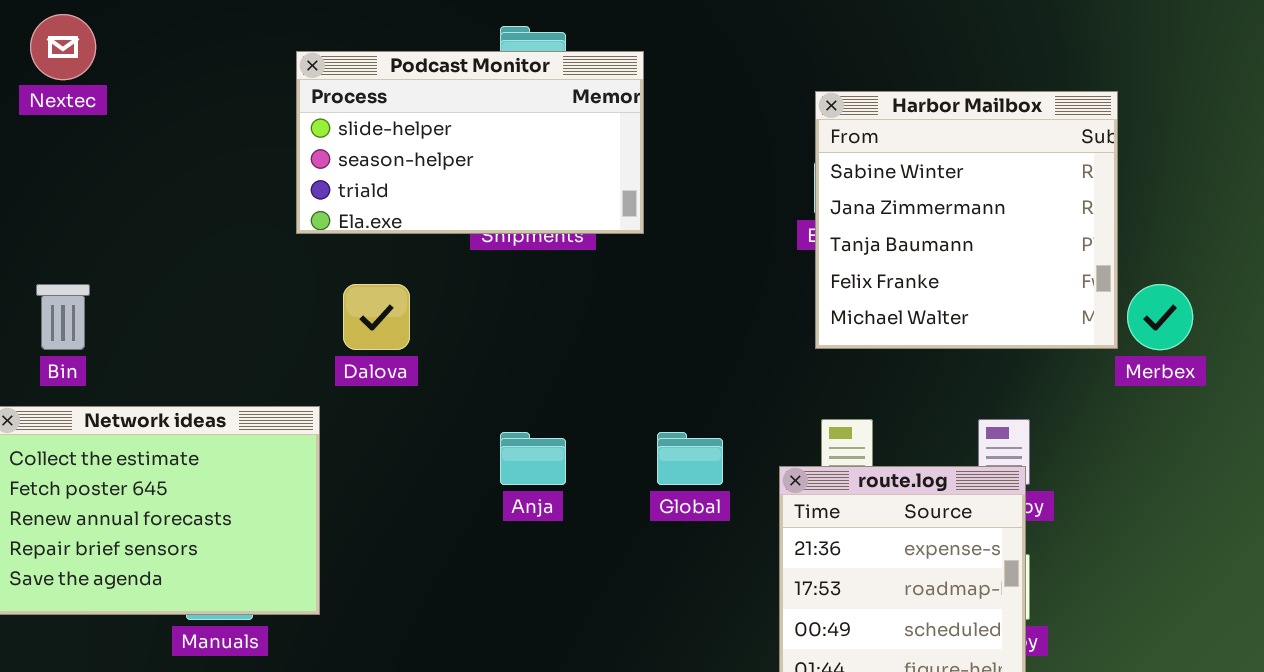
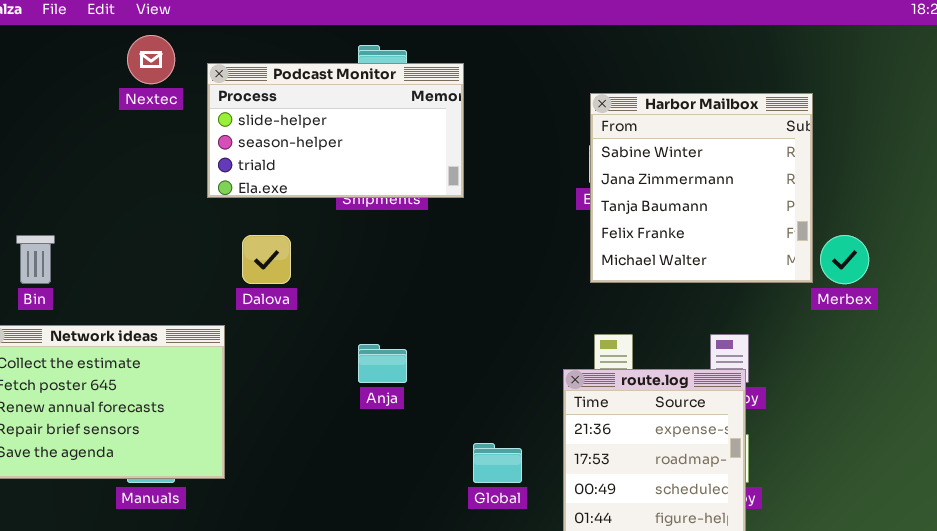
Nextec: [30,14,96,80] -> [127,35,175,84], moved
Global: [657,432,723,485] -> [473,443,522,483], moved

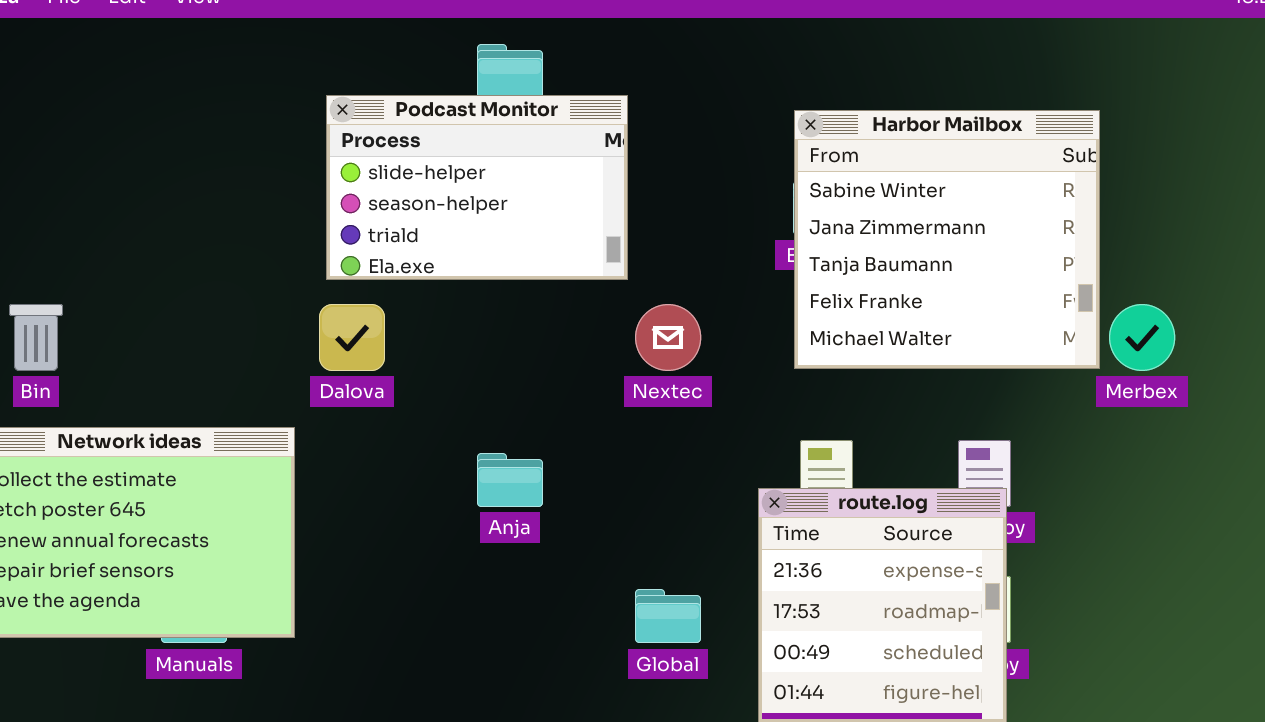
Nextec: [127,35,175,84] -> [635,304,701,371], moved
Podcast Monitor: [207,63,464,198] -> [326,95,628,280], moved, resized

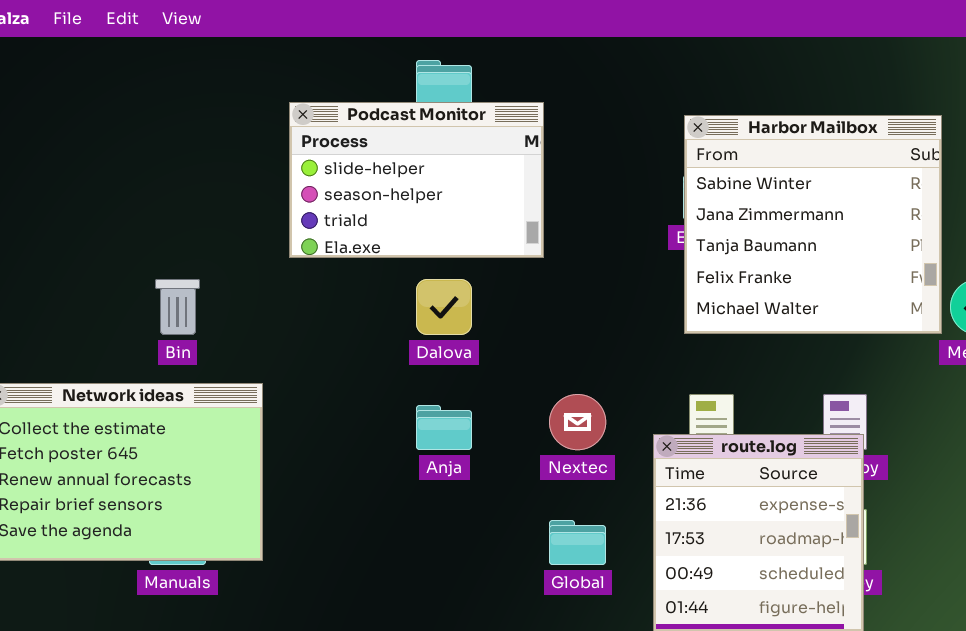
Bin: [9,304,63,371] -> [155,279,200,335], moved
Dalova: [319,304,385,371] -> [416,279,472,335], moved
Nextec: [635,304,701,371] -> [549,394,606,450], moved

